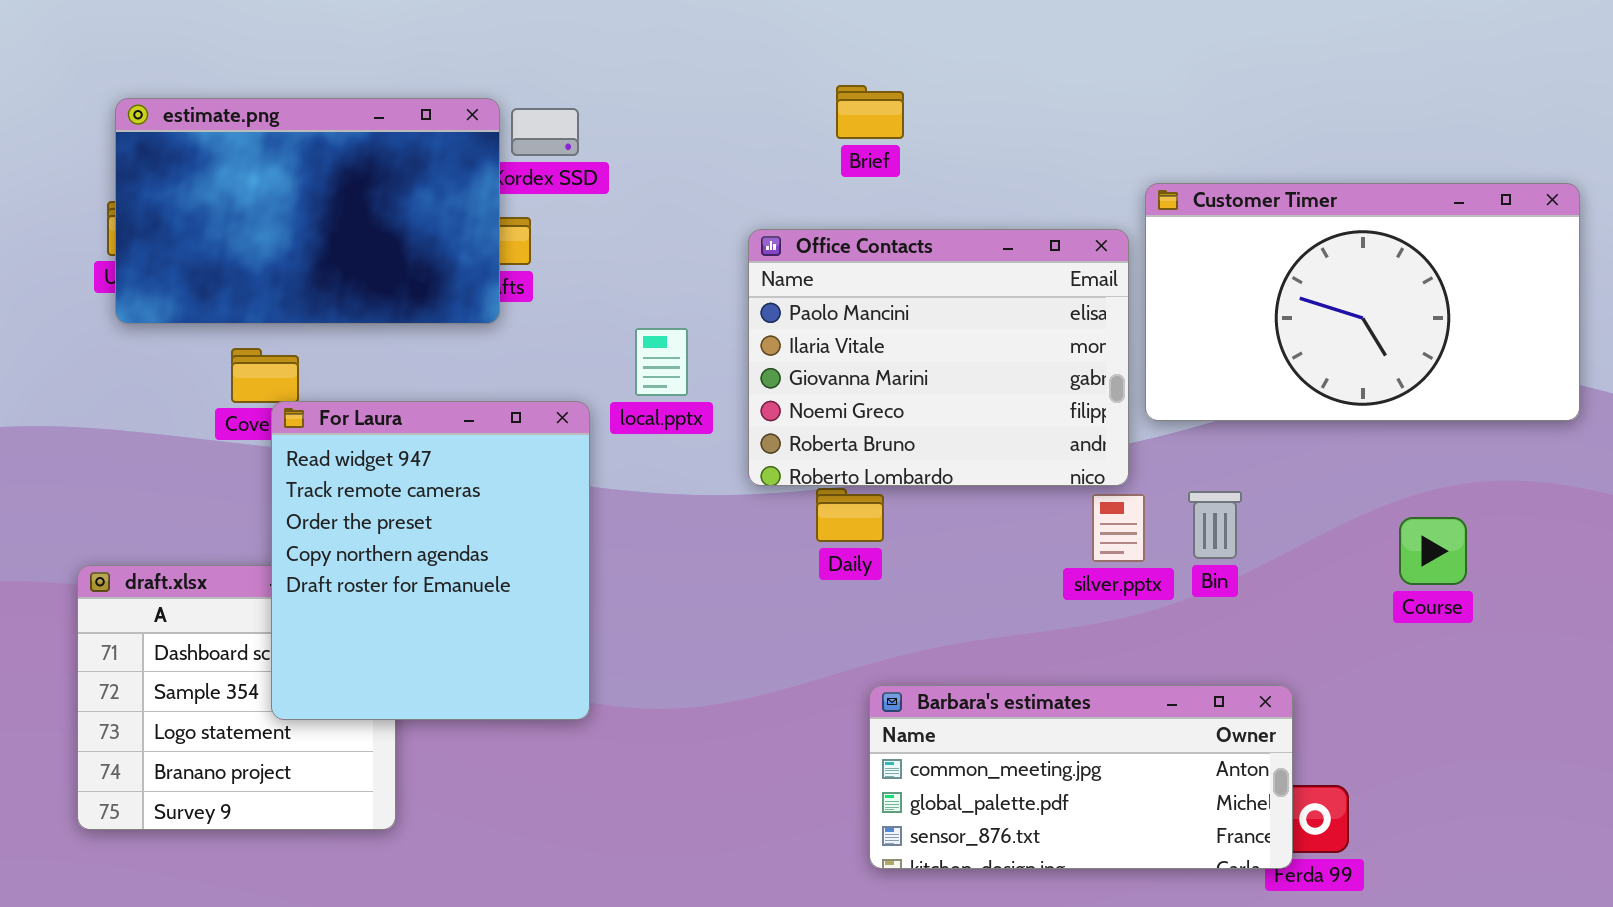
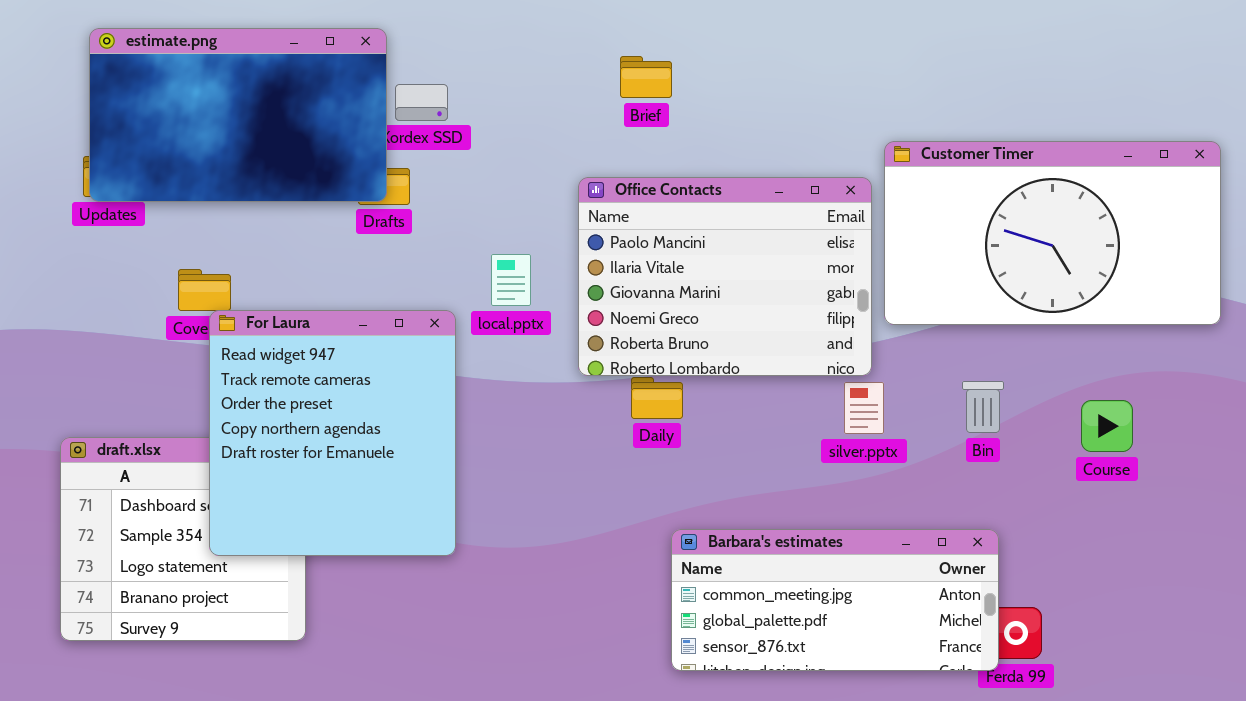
Brief: [836,85,904,139] -> [620,56,672,98], moved
estimate.png: [115,98,500,324] -> [89,28,387,202], moved
Bin: [1188,491,1242,559] -> [962,381,1004,433], moved

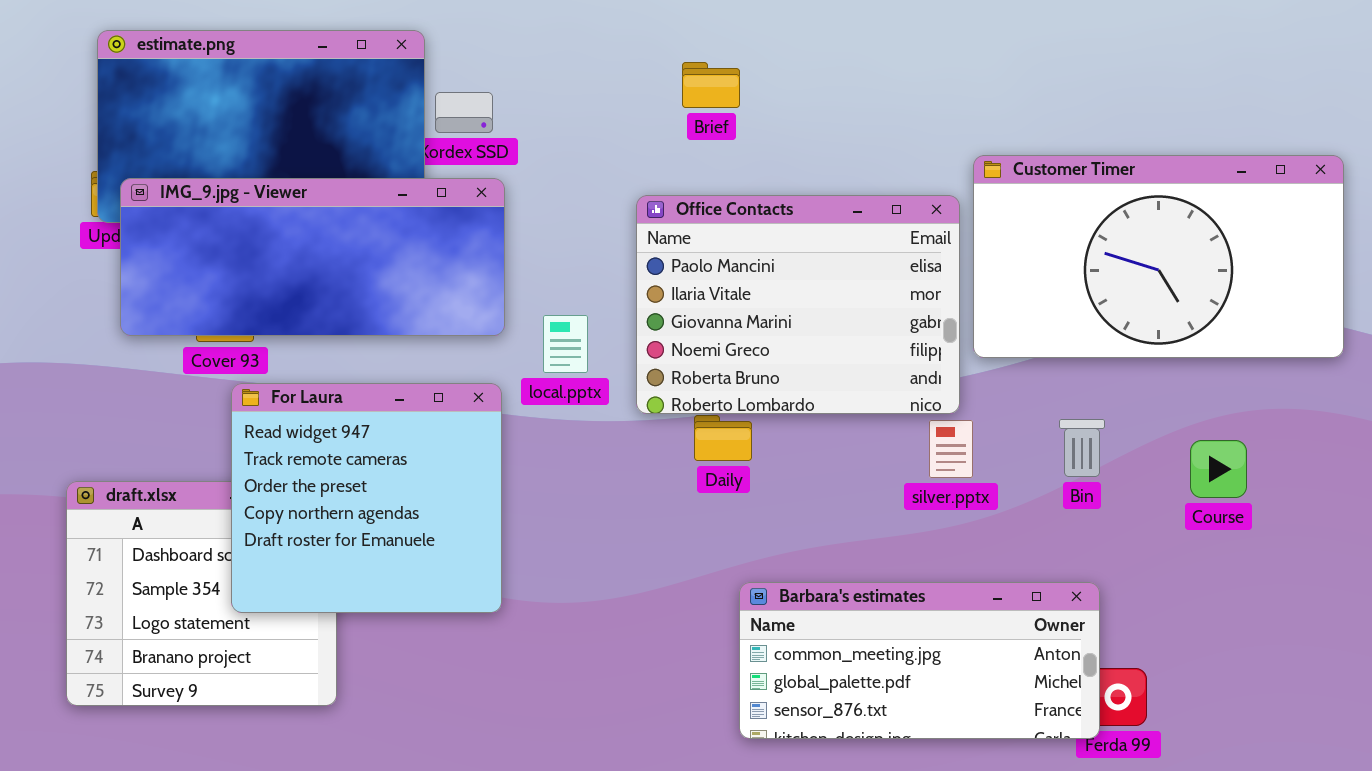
IMG_9.jpg - Viewer: none -> [120,178,505,336], opened
local.pptx: [491,254,531,306] -> [543,315,588,373], moved
For Laura: [209,310,456,556] -> [231,383,502,613], resized

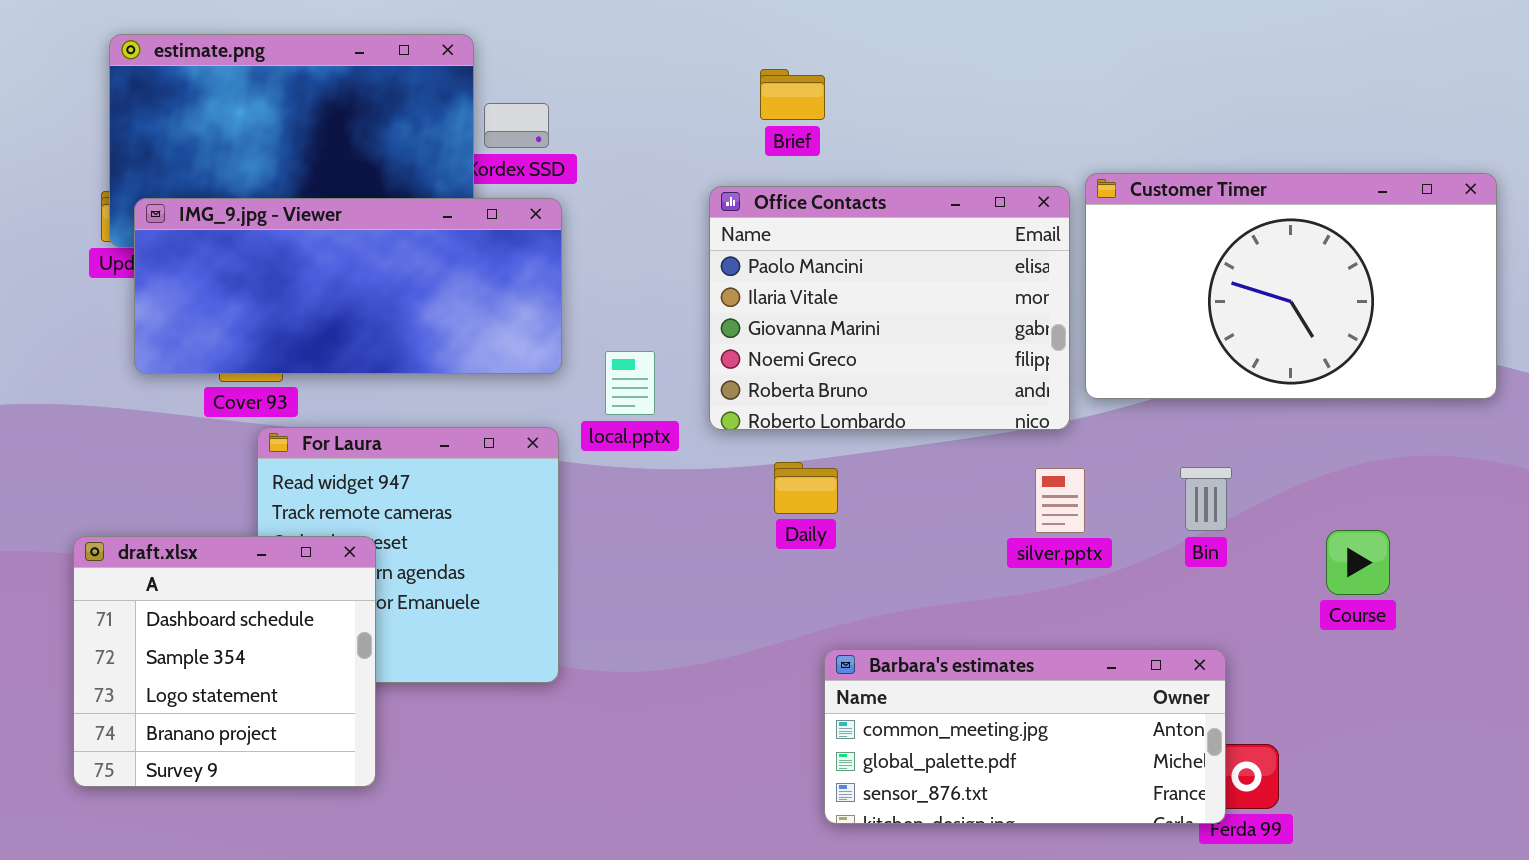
Office Contacts: [636,195,960,414] -> [709,186,1070,430], moved
Course: [1190,440,1247,498] -> [1326,530,1390,595], moved
draft.xlsx: [66,481,337,706] -> [73,536,376,787], raised

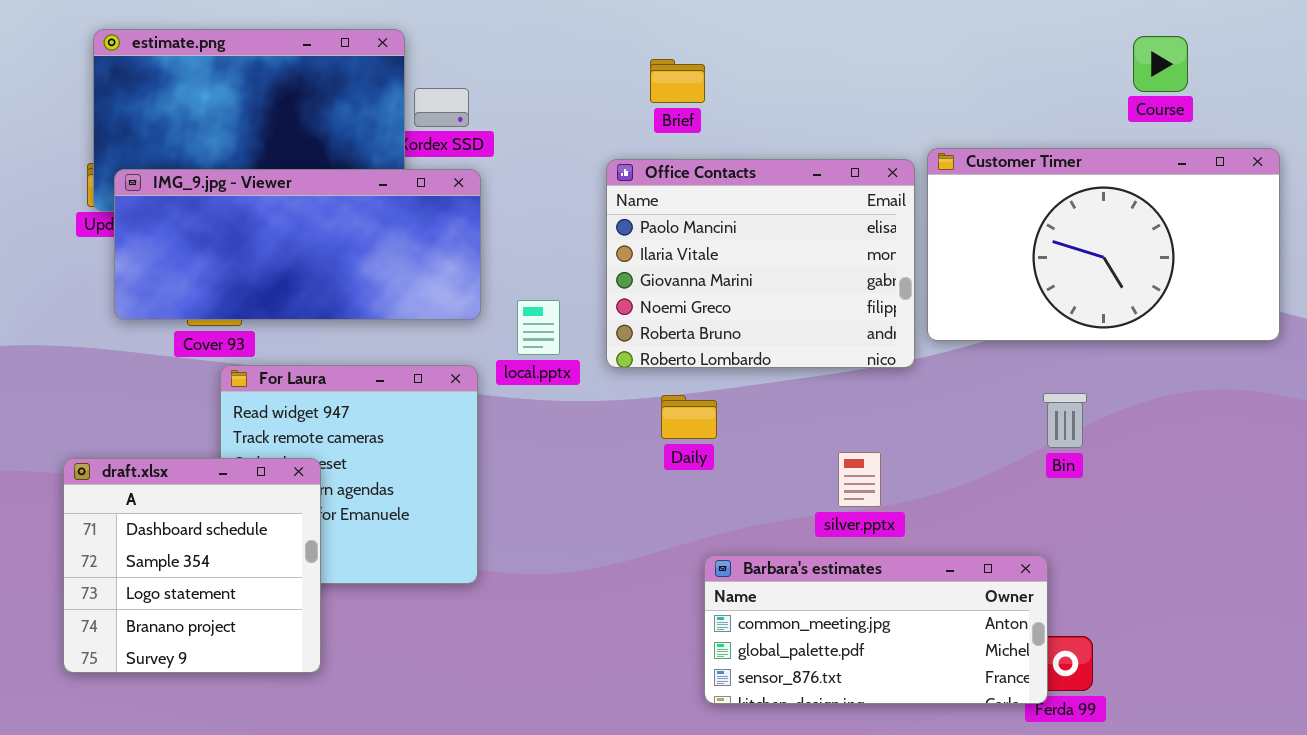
Bin: [1180,467,1232,531] -> [1043,393,1087,448], moved
silver.pptx: [1035,468,1085,533] -> [838,452,881,507], moved
Course: [1326,530,1390,595] -> [1133,36,1188,92], moved

